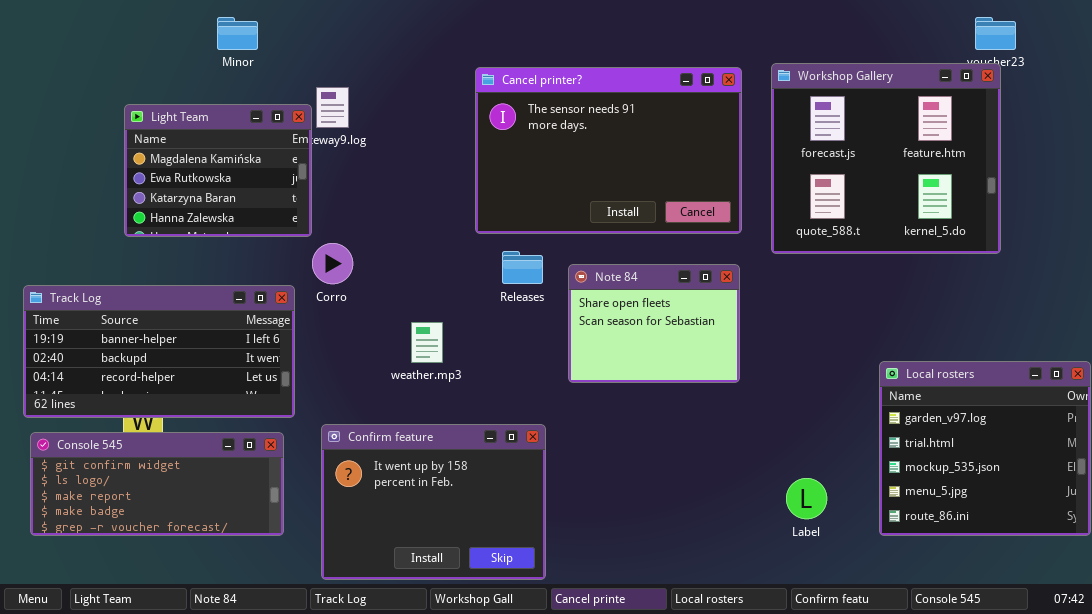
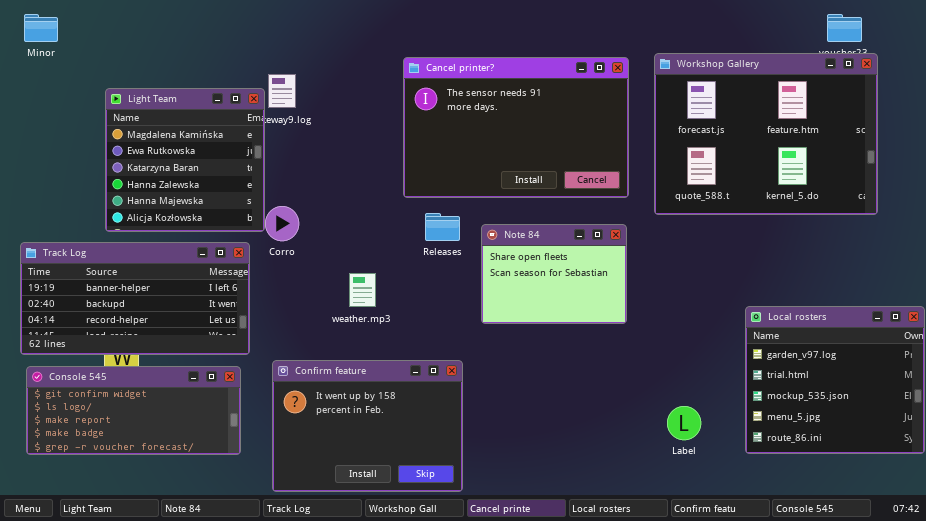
Minor: [217,17,258,50] -> [24,14,58,42], moved
Workshop Gallery: [771,63,1001,254] -> [654,53,878,215], resized
Light Team: [124,104,312,237] -> [105,88,265,232], resized

